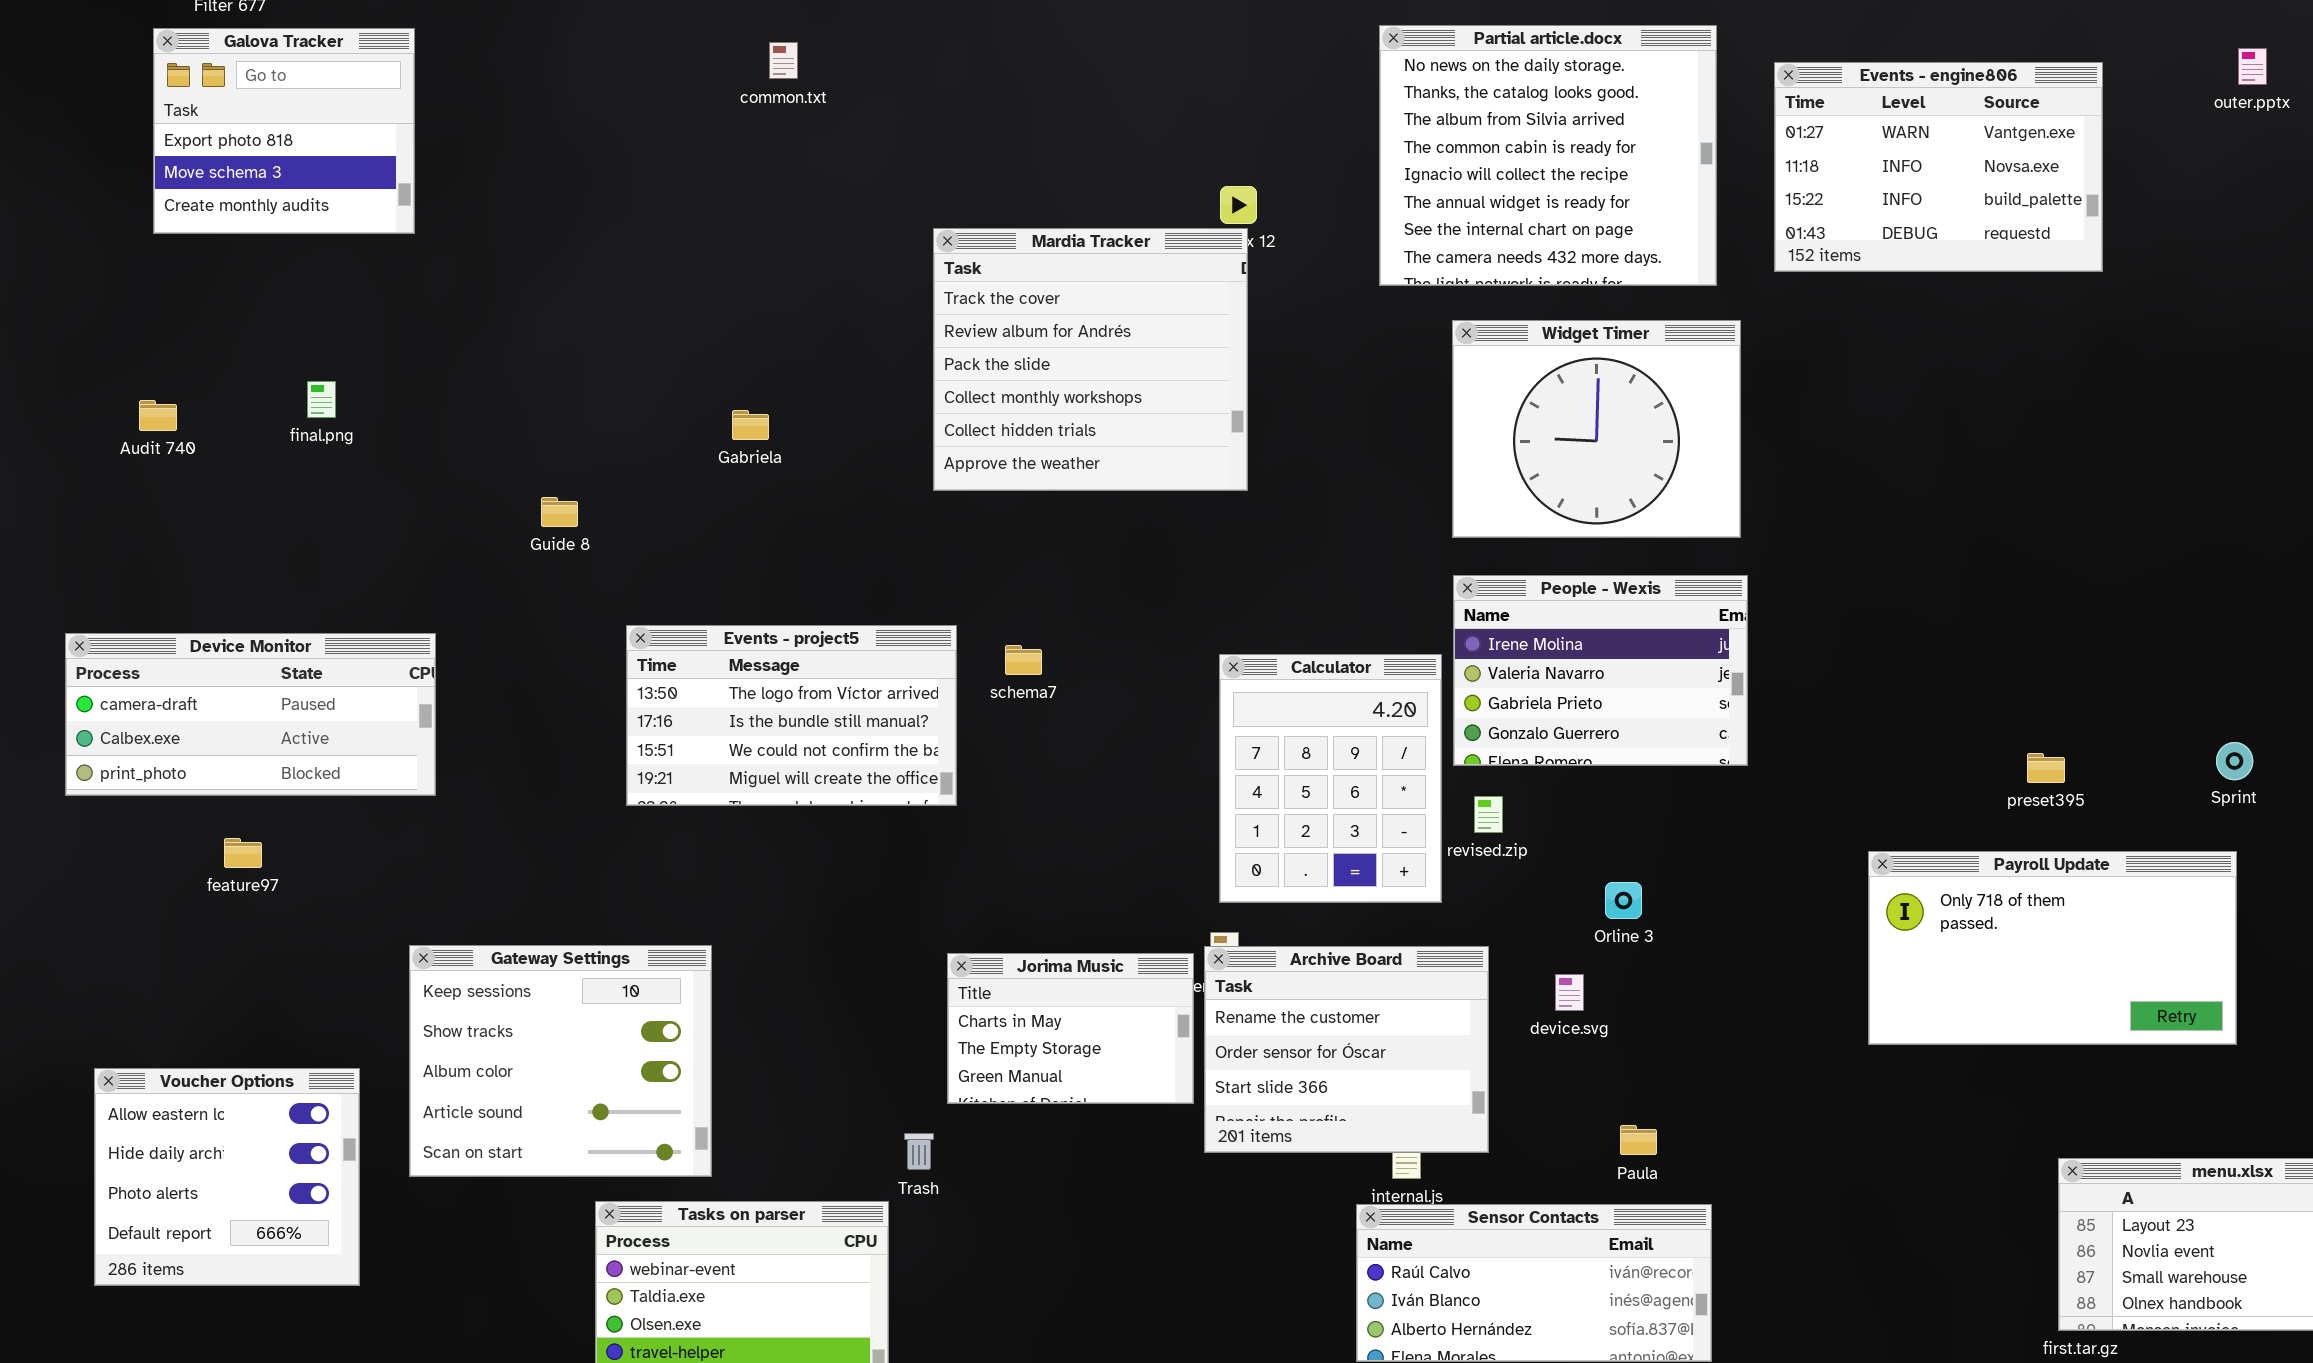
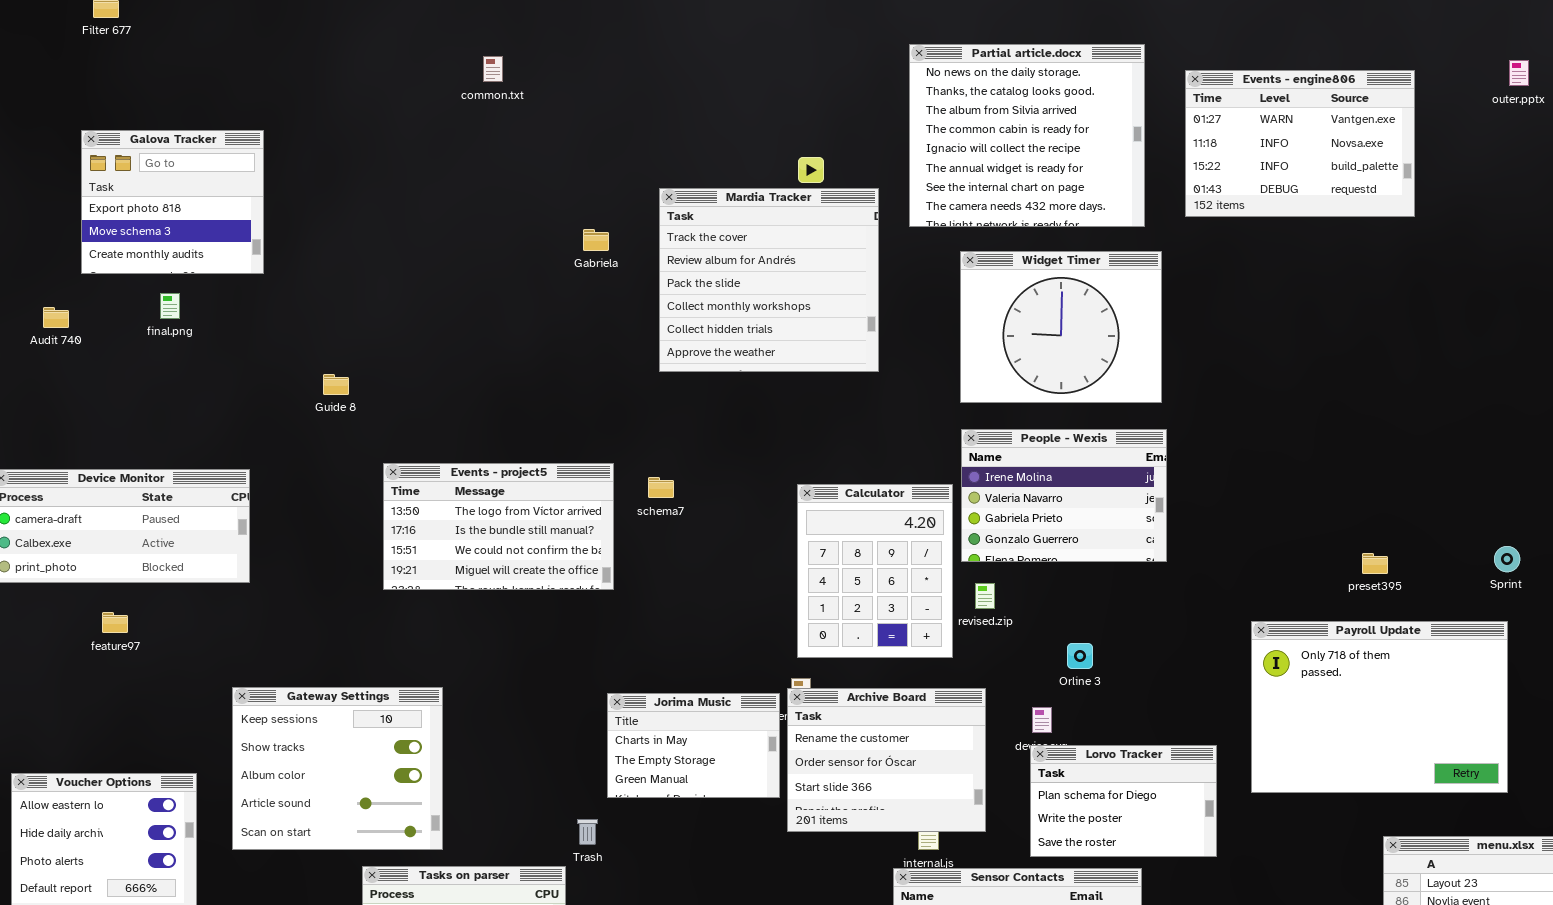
Galova Tracker: [153,28,415,234] -> [81,130,264,274], moved
Mardia Tracker: [933,228,1248,491] -> [659,188,879,372], moved
Gabriela: [732,410,769,440] -> [583,229,609,251], moved
Payroll Update: [1868,851,2237,1045] -> [1251,621,1508,793], resized
Lorvo Tracker: none -> [1030,745,1217,857], opened

